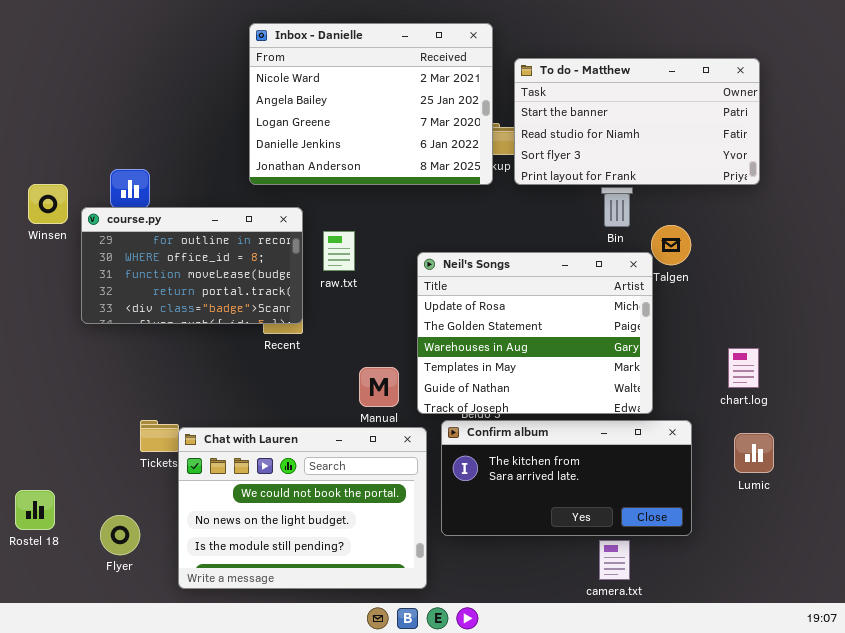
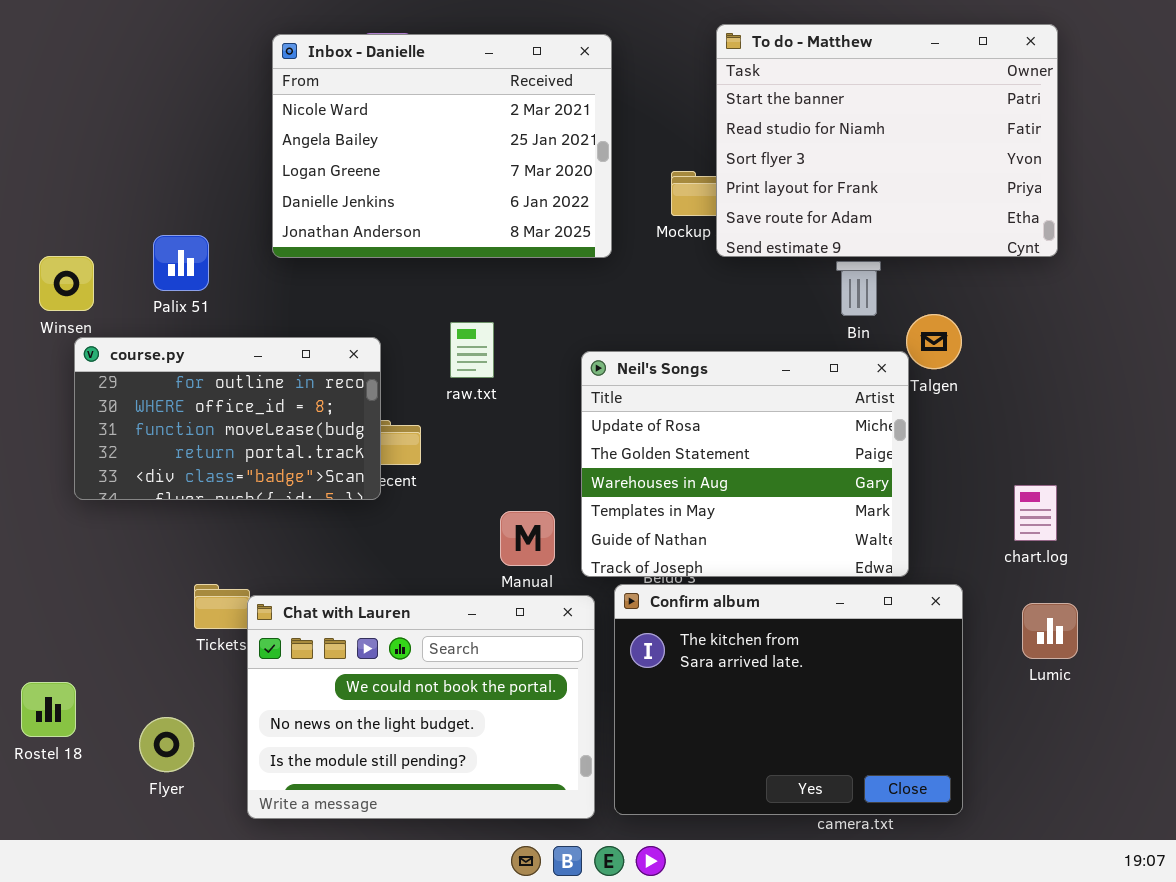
Inbox - Danielle: [249,23,493,185] -> [272,34,612,258], moved
To do - Matthew: [514,58,760,185] -> [716,24,1058,257], resized
course.py: [81,207,303,324] -> [74,337,381,500], moved
Confirm album: [441,420,692,536] -> [614,584,963,815], resized

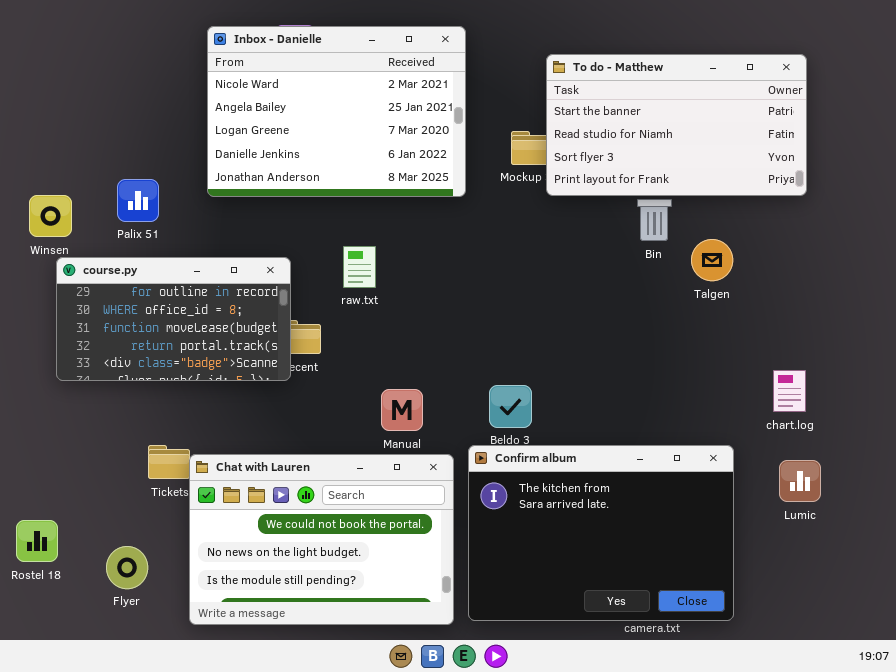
To do - Matthew: [716,24,1058,257] -> [546,54,807,196], resized
Neil's Songs: [581,351,909,577] -> none, closed

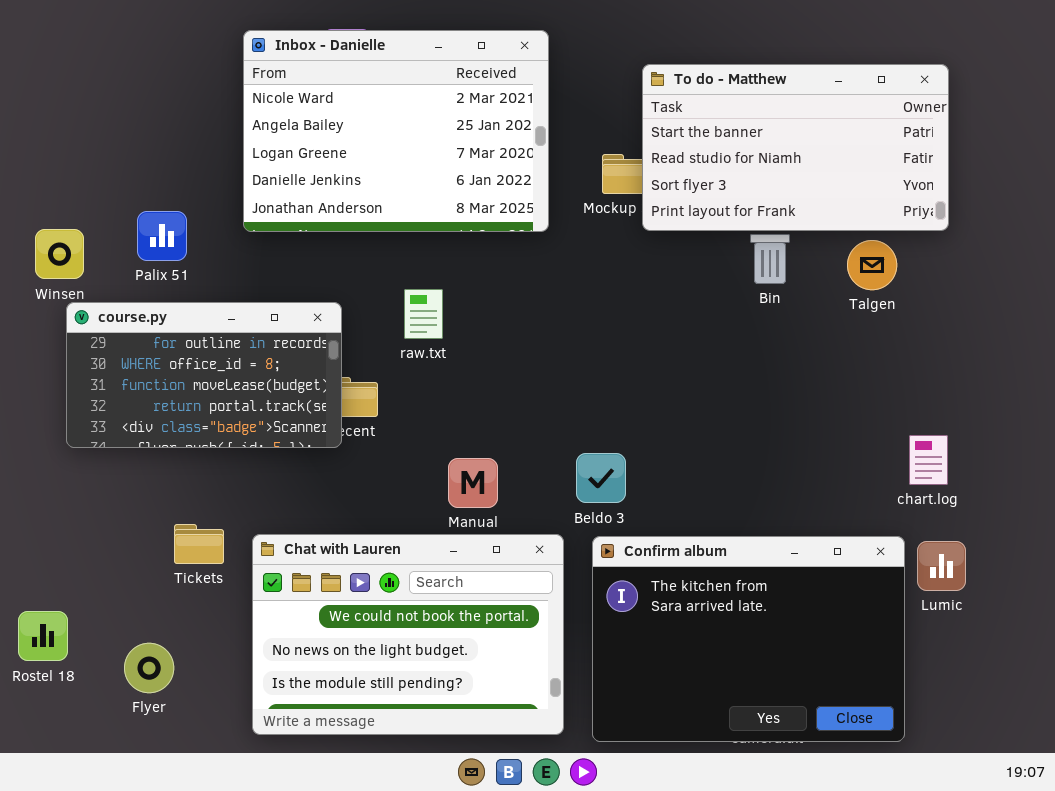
Talgen: [691,239,733,281] -> [847,240,897,290], moved
Confirm album: [468,445,734,621] -> [592,536,905,742], moved
Chat with Lauren: [189,454,454,625] -> [252,534,564,735], moved

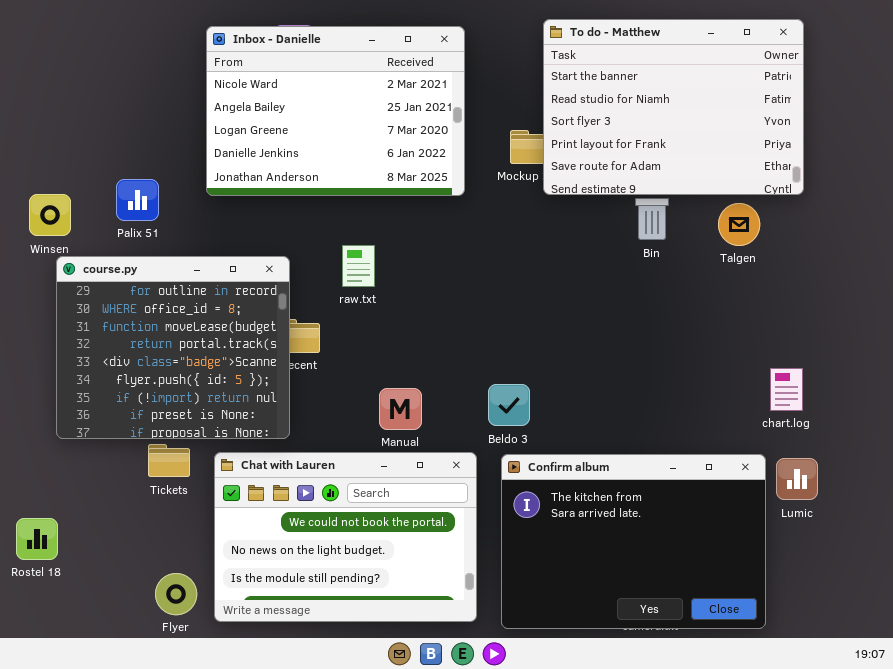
To do - Matthew: [642,64,949,231] -> [543,19,804,195], resized
course.py: [66,302,342,448] -> [56,256,290,439], resized
Flyer: [124,643,174,693] -> [155,573,197,615], moved

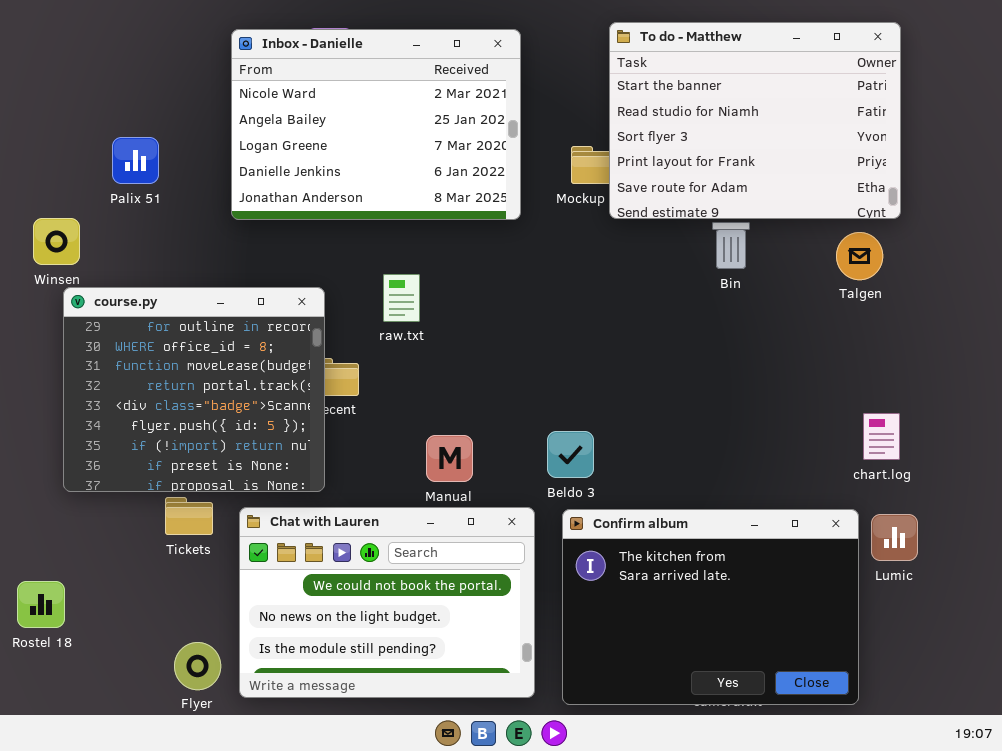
Palix 51: [116,179,159,221] -> [112,137,159,184], moved
Talgen: [718,203,760,246] -> [836,232,883,280], moved

